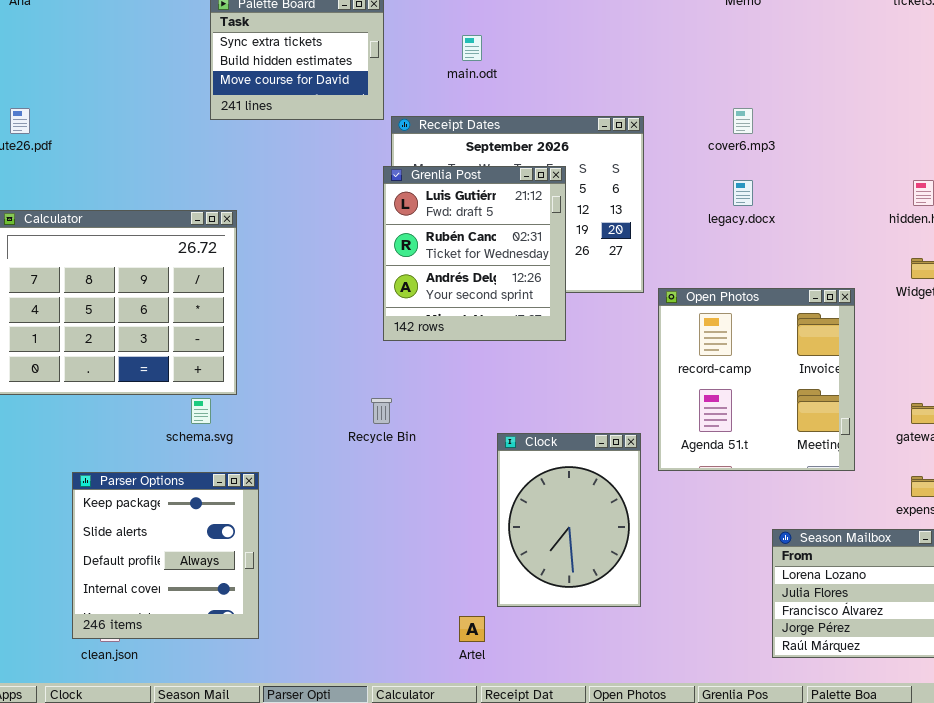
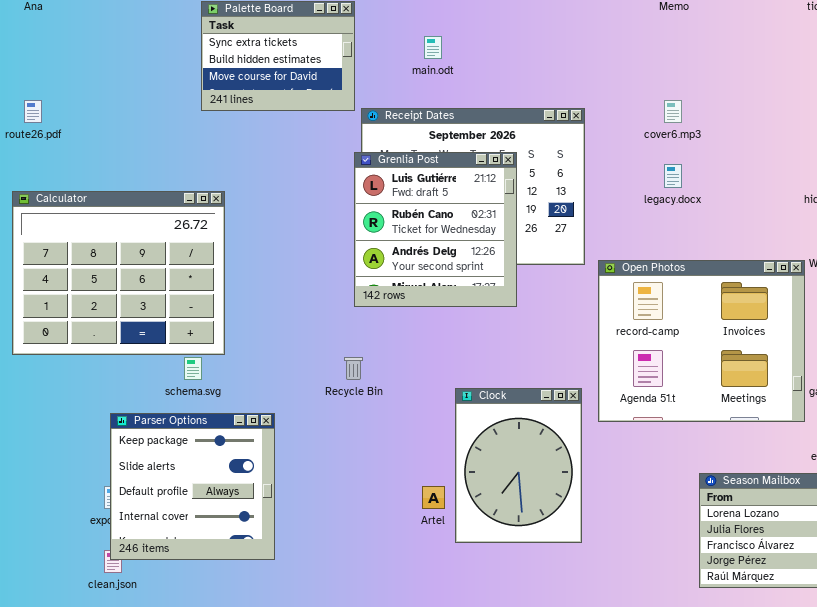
Open Photos: [658,288,855,471] -> [598,260,805,422], resized
Parser Options: [72,472,259,639] -> [110,413,275,560], moved
Artel: [459,616,485,642] -> [422,486,445,509], moved

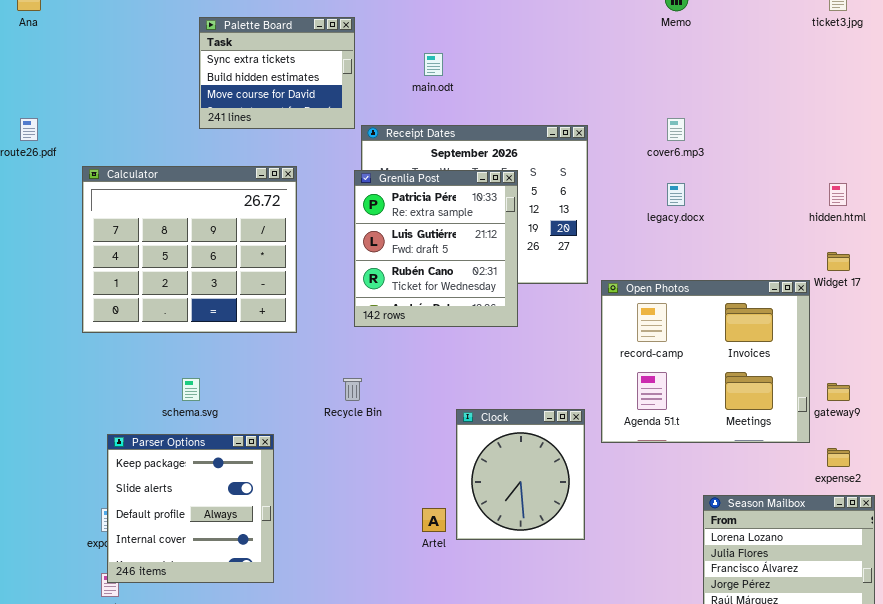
Grenlia Post: [354,152,517,307] -> [354,170,518,327], scrolled up 1 row
Calculator: [12,191,225,355] -> [82,166,297,333], moved
Clock: [455,388,582,543] -> [456,409,585,540], resized

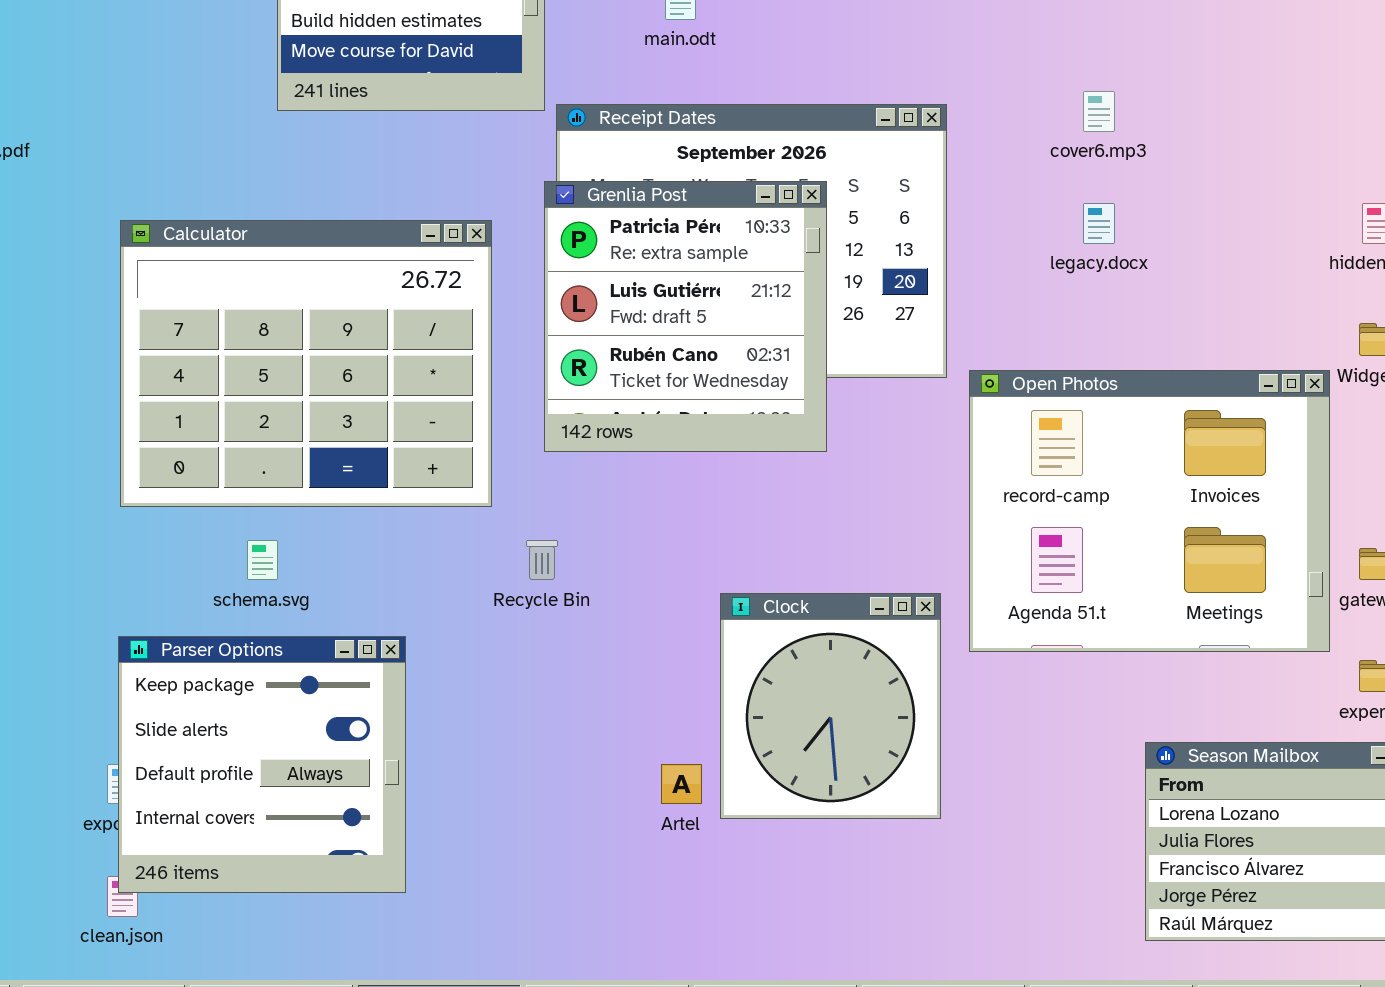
Calculator: [82,166,297,333] -> [120,220,492,507], moved

